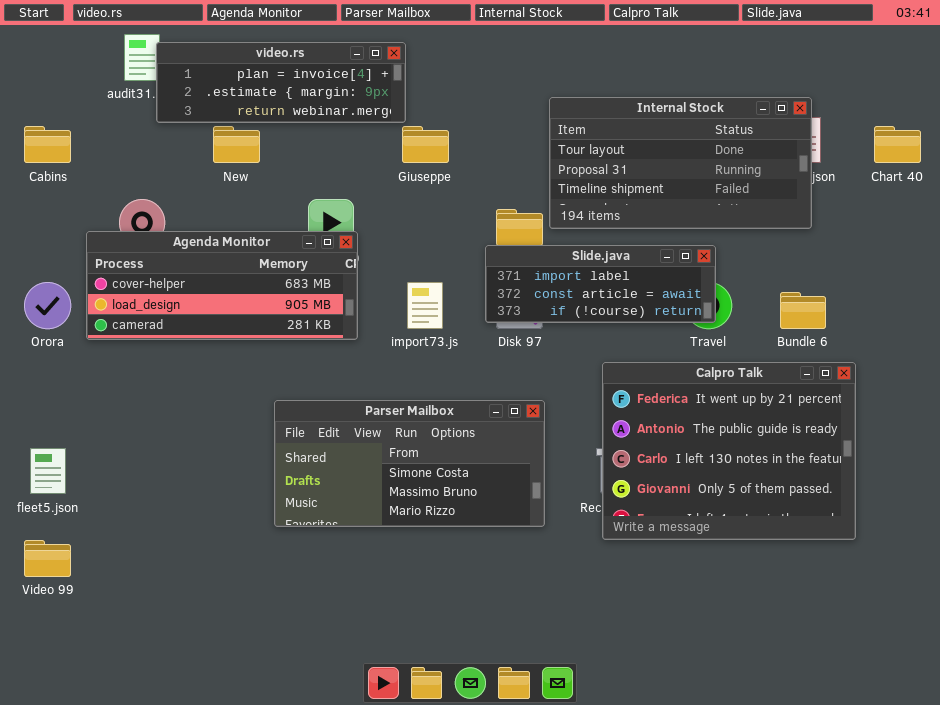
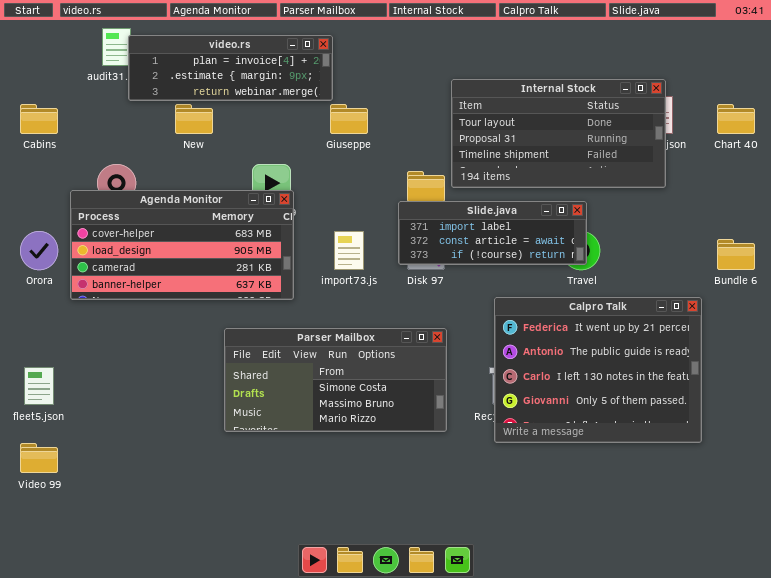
Agenda Monitor: [86,231,358,340] -> [70,190,294,300], resized
Bundle 6: [780,292,826,329] -> [717,239,755,270], moved

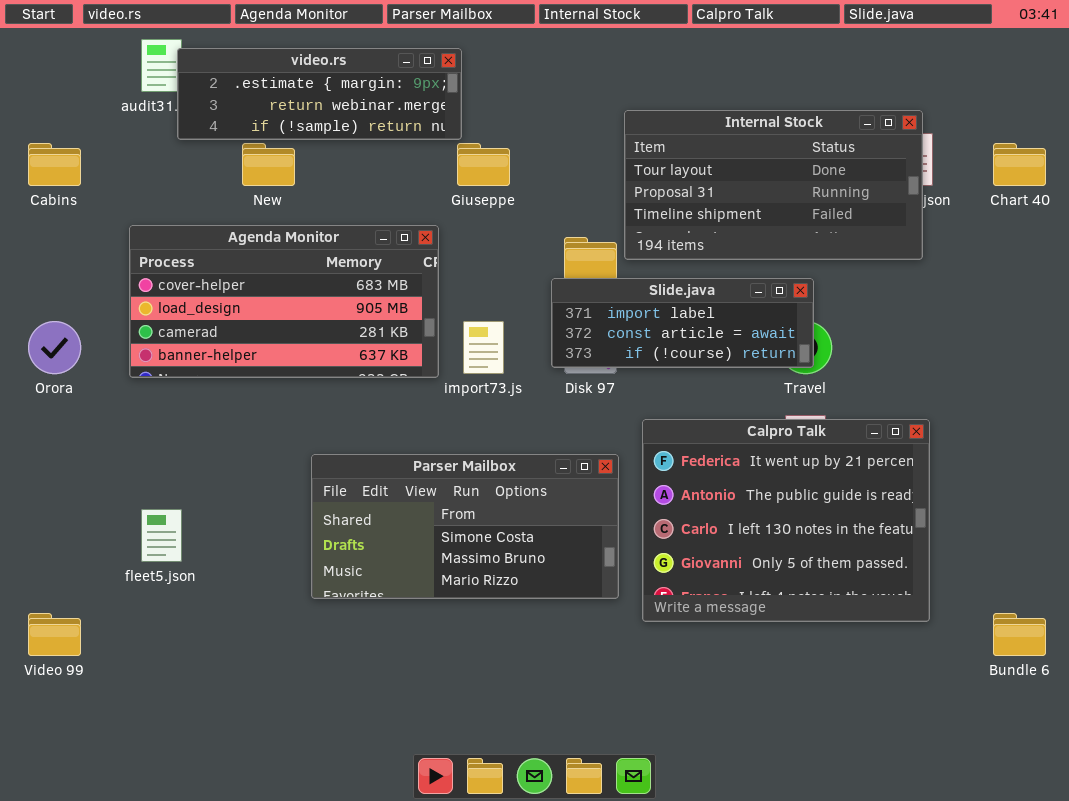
video.rs: [128,35,333,101] -> [177,48,462,140], scrolled down 1 row
Agenda Monitor: [70,190,294,300] -> [129,225,439,378], moved
Bundle 6: [717,239,755,270] -> [993,613,1046,656], moved
Calpro Talk: [494,297,702,443] -> [642,419,930,622], moved
fleet5.json: [24,367,54,405] -> [141,509,182,562], moved

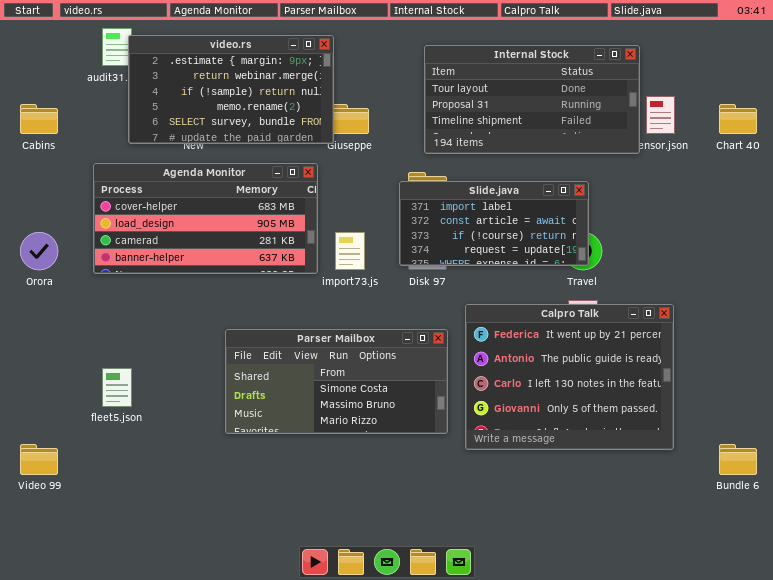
video.rs: [177,48,462,140] -> [128,35,334,144], resized
Internal Stock: [624,110,923,260] -> [424,45,640,154], moved
Slide.java: [551,278,814,368] -> [399,181,589,266], resized

